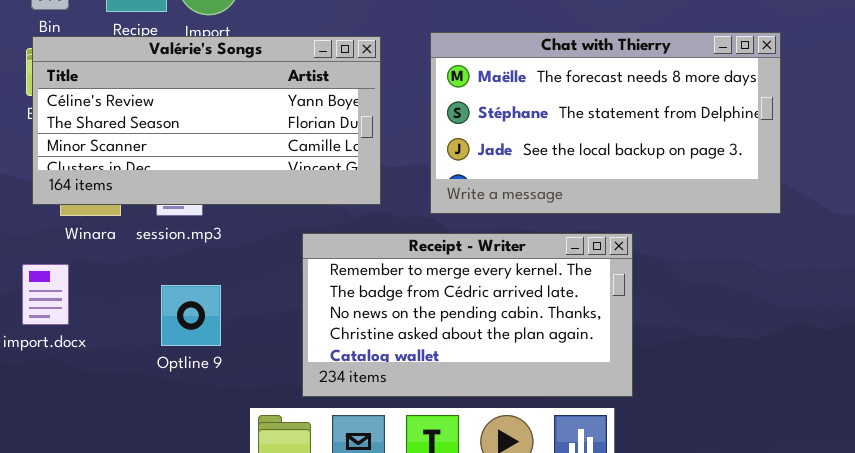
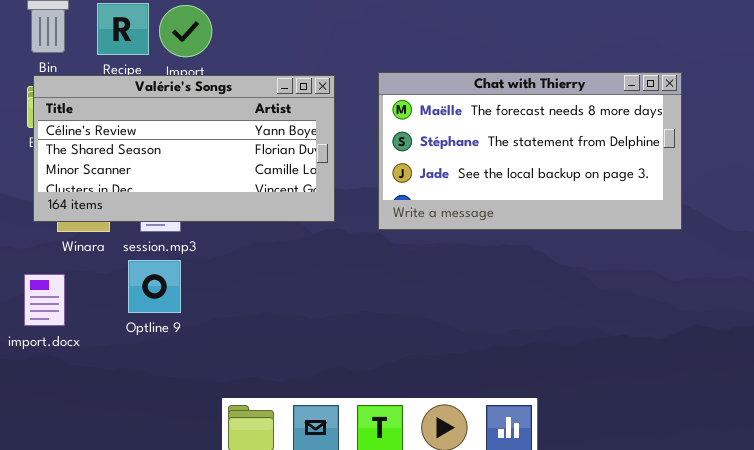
Receipt - Writer: [302,233,633,397] -> none, closed
Optline 9: [161,285,221,346] -> [128,260,181,313], moved

